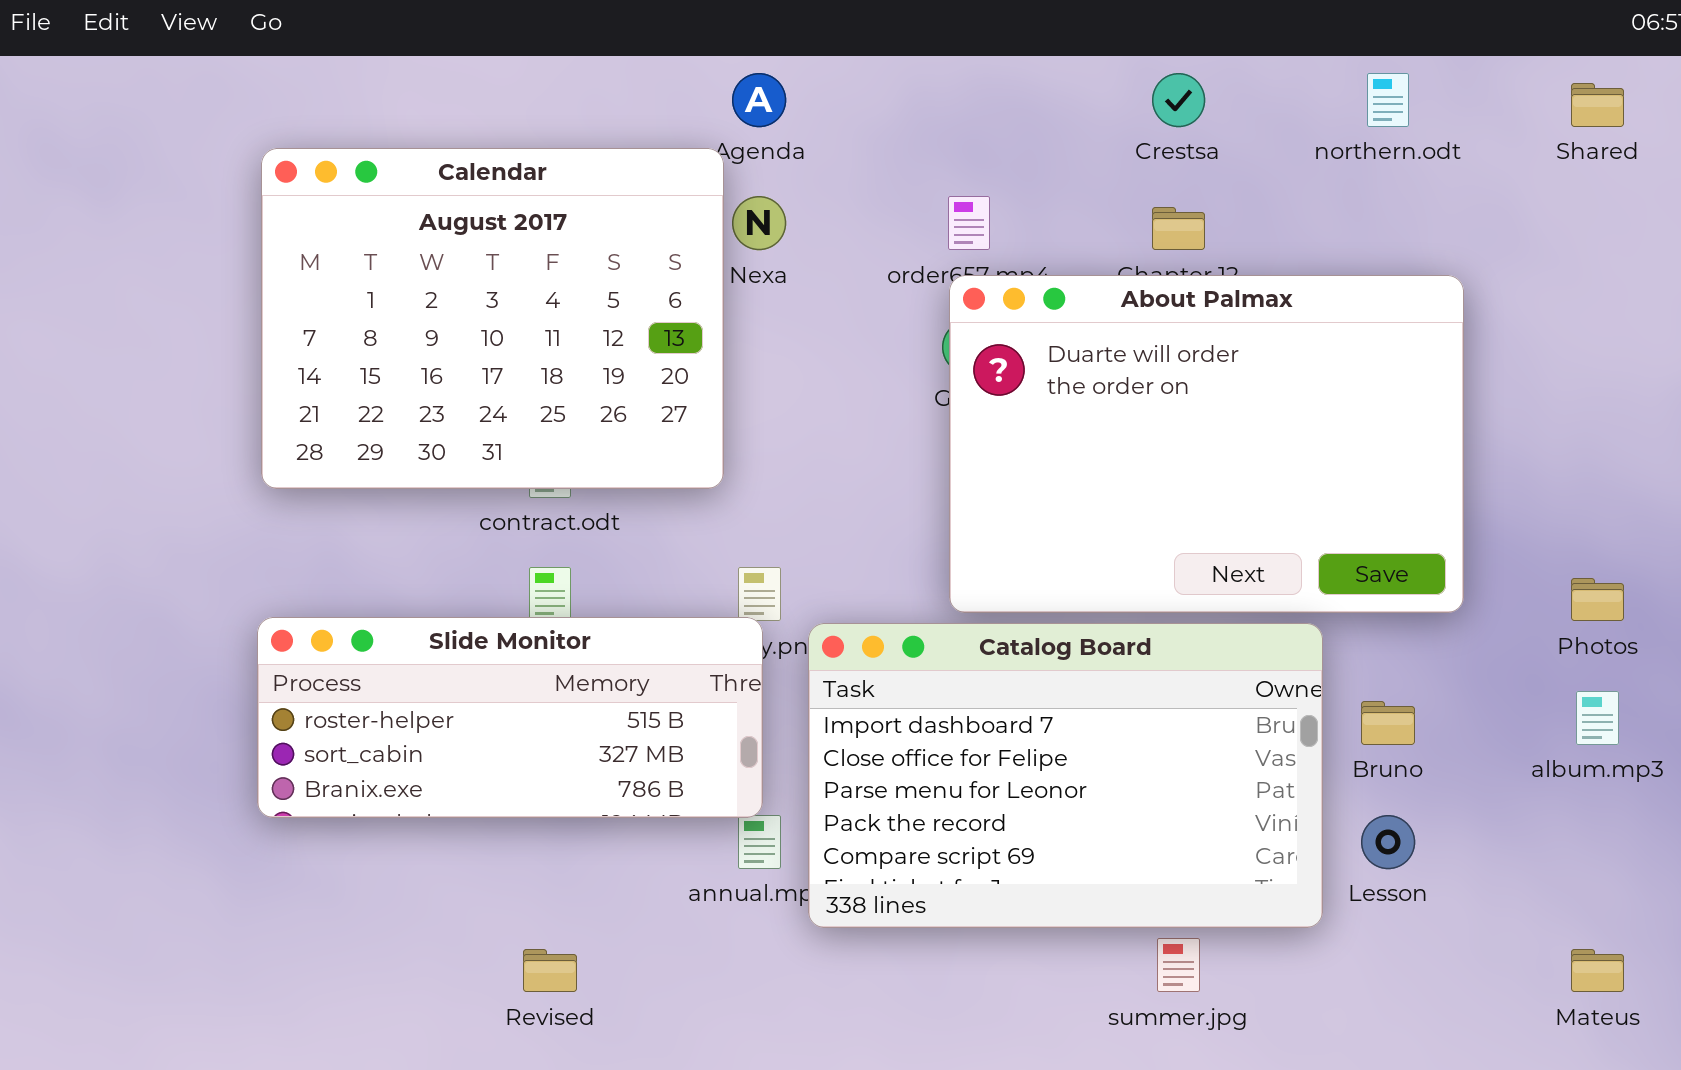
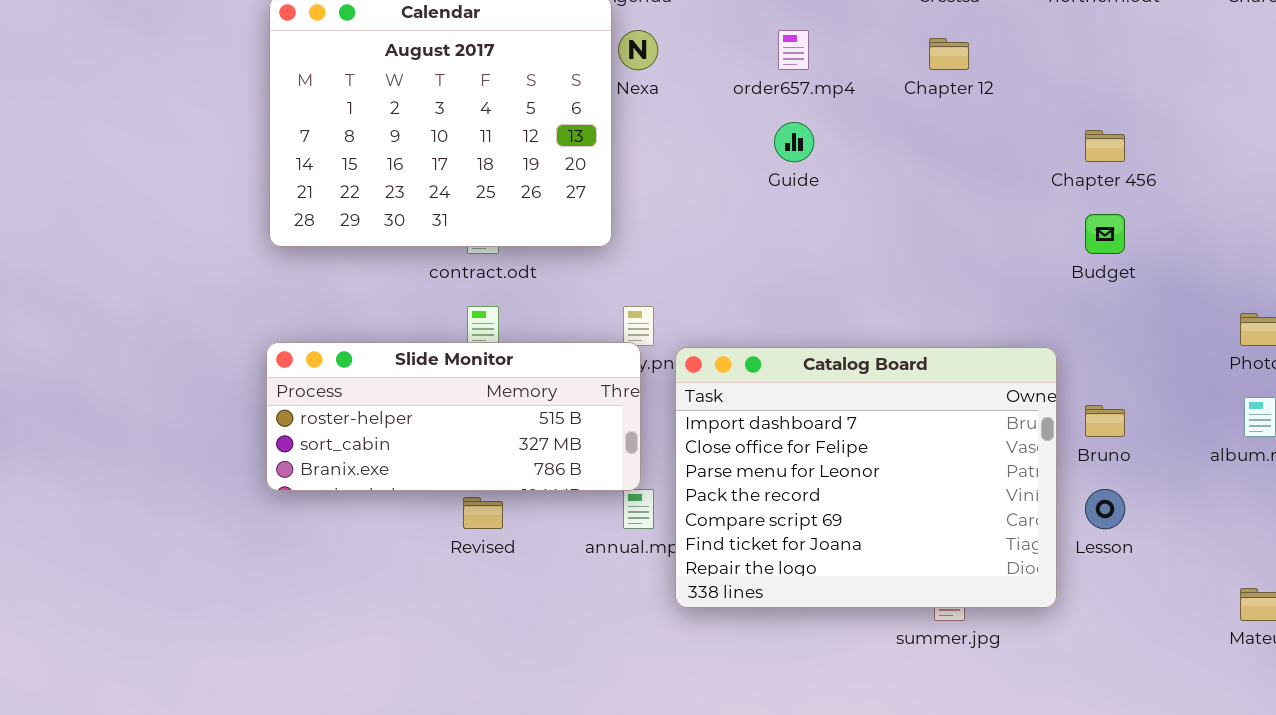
About Palmax: [949,275,1464,613] -> none, closed
Catalog Board: [808,623,1323,928] -> [675,347,1057,608], resized
Revised: [523,949,577,992] -> [463,497,503,529], moved

